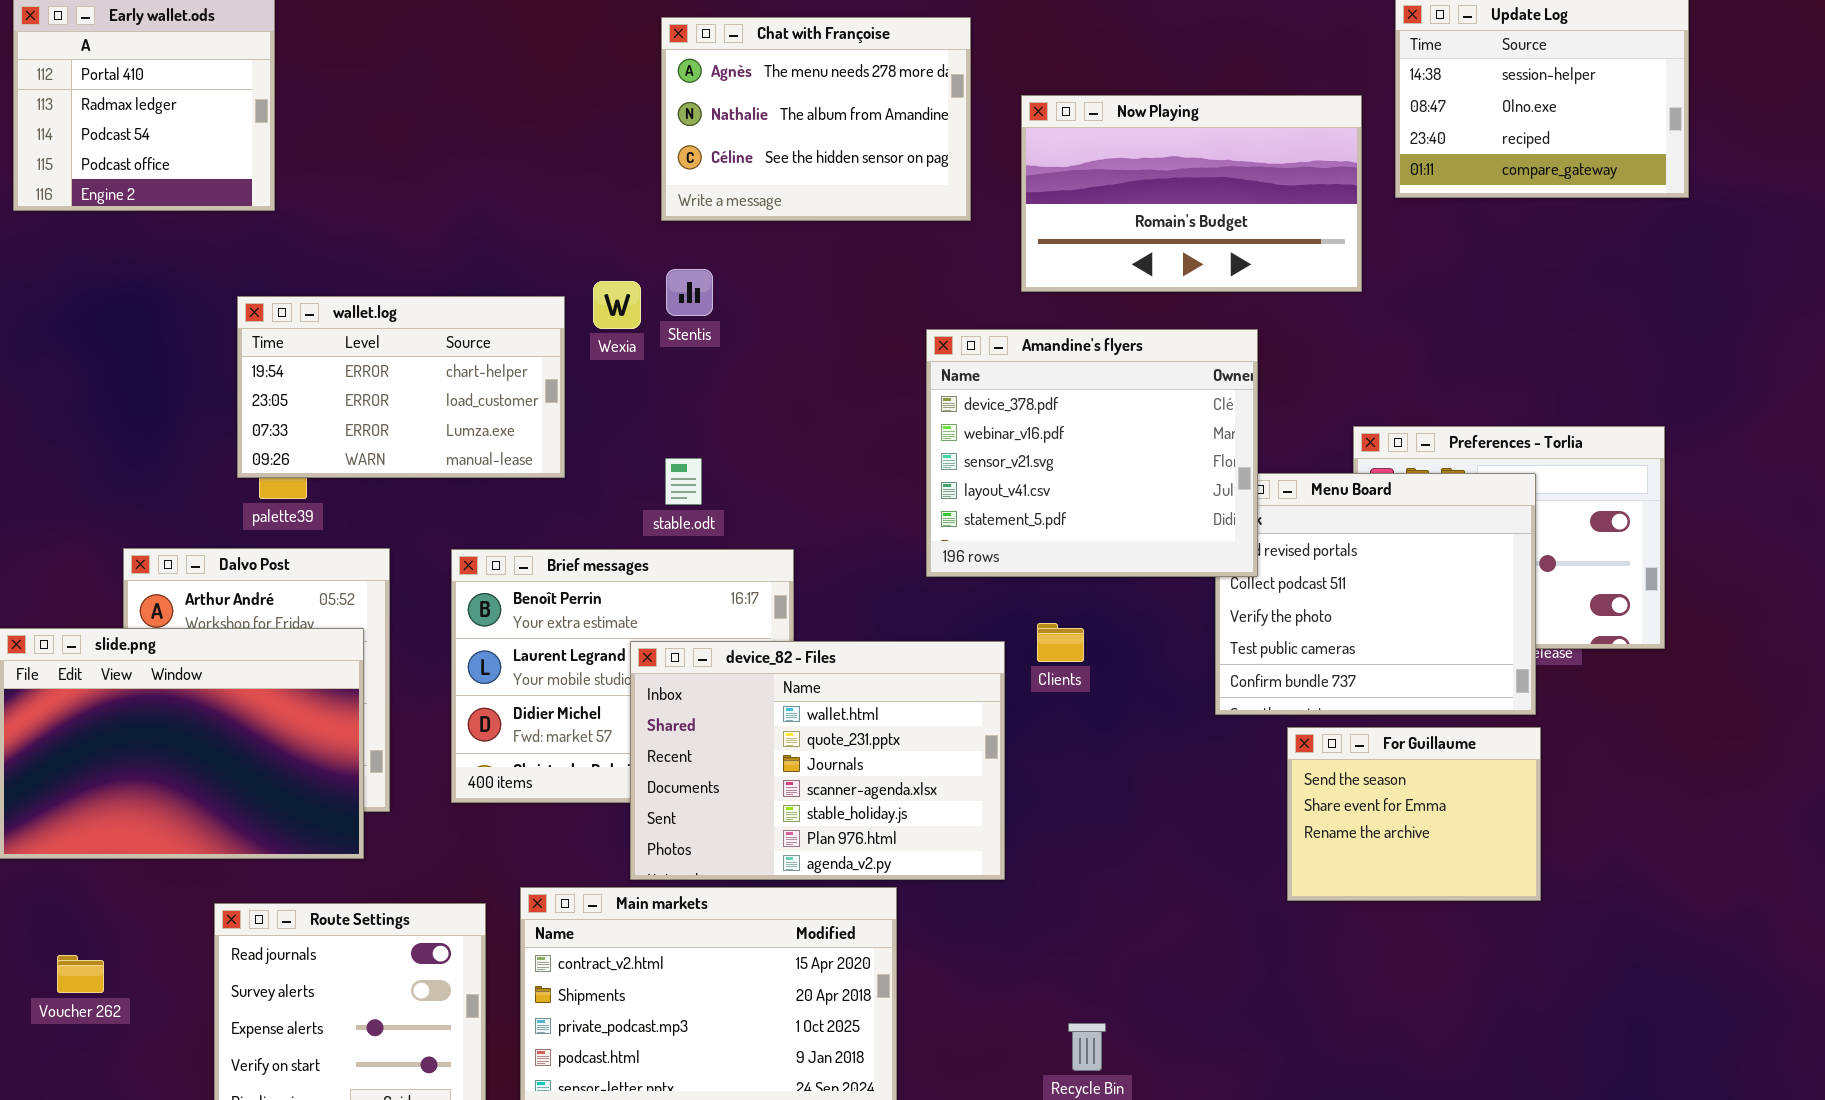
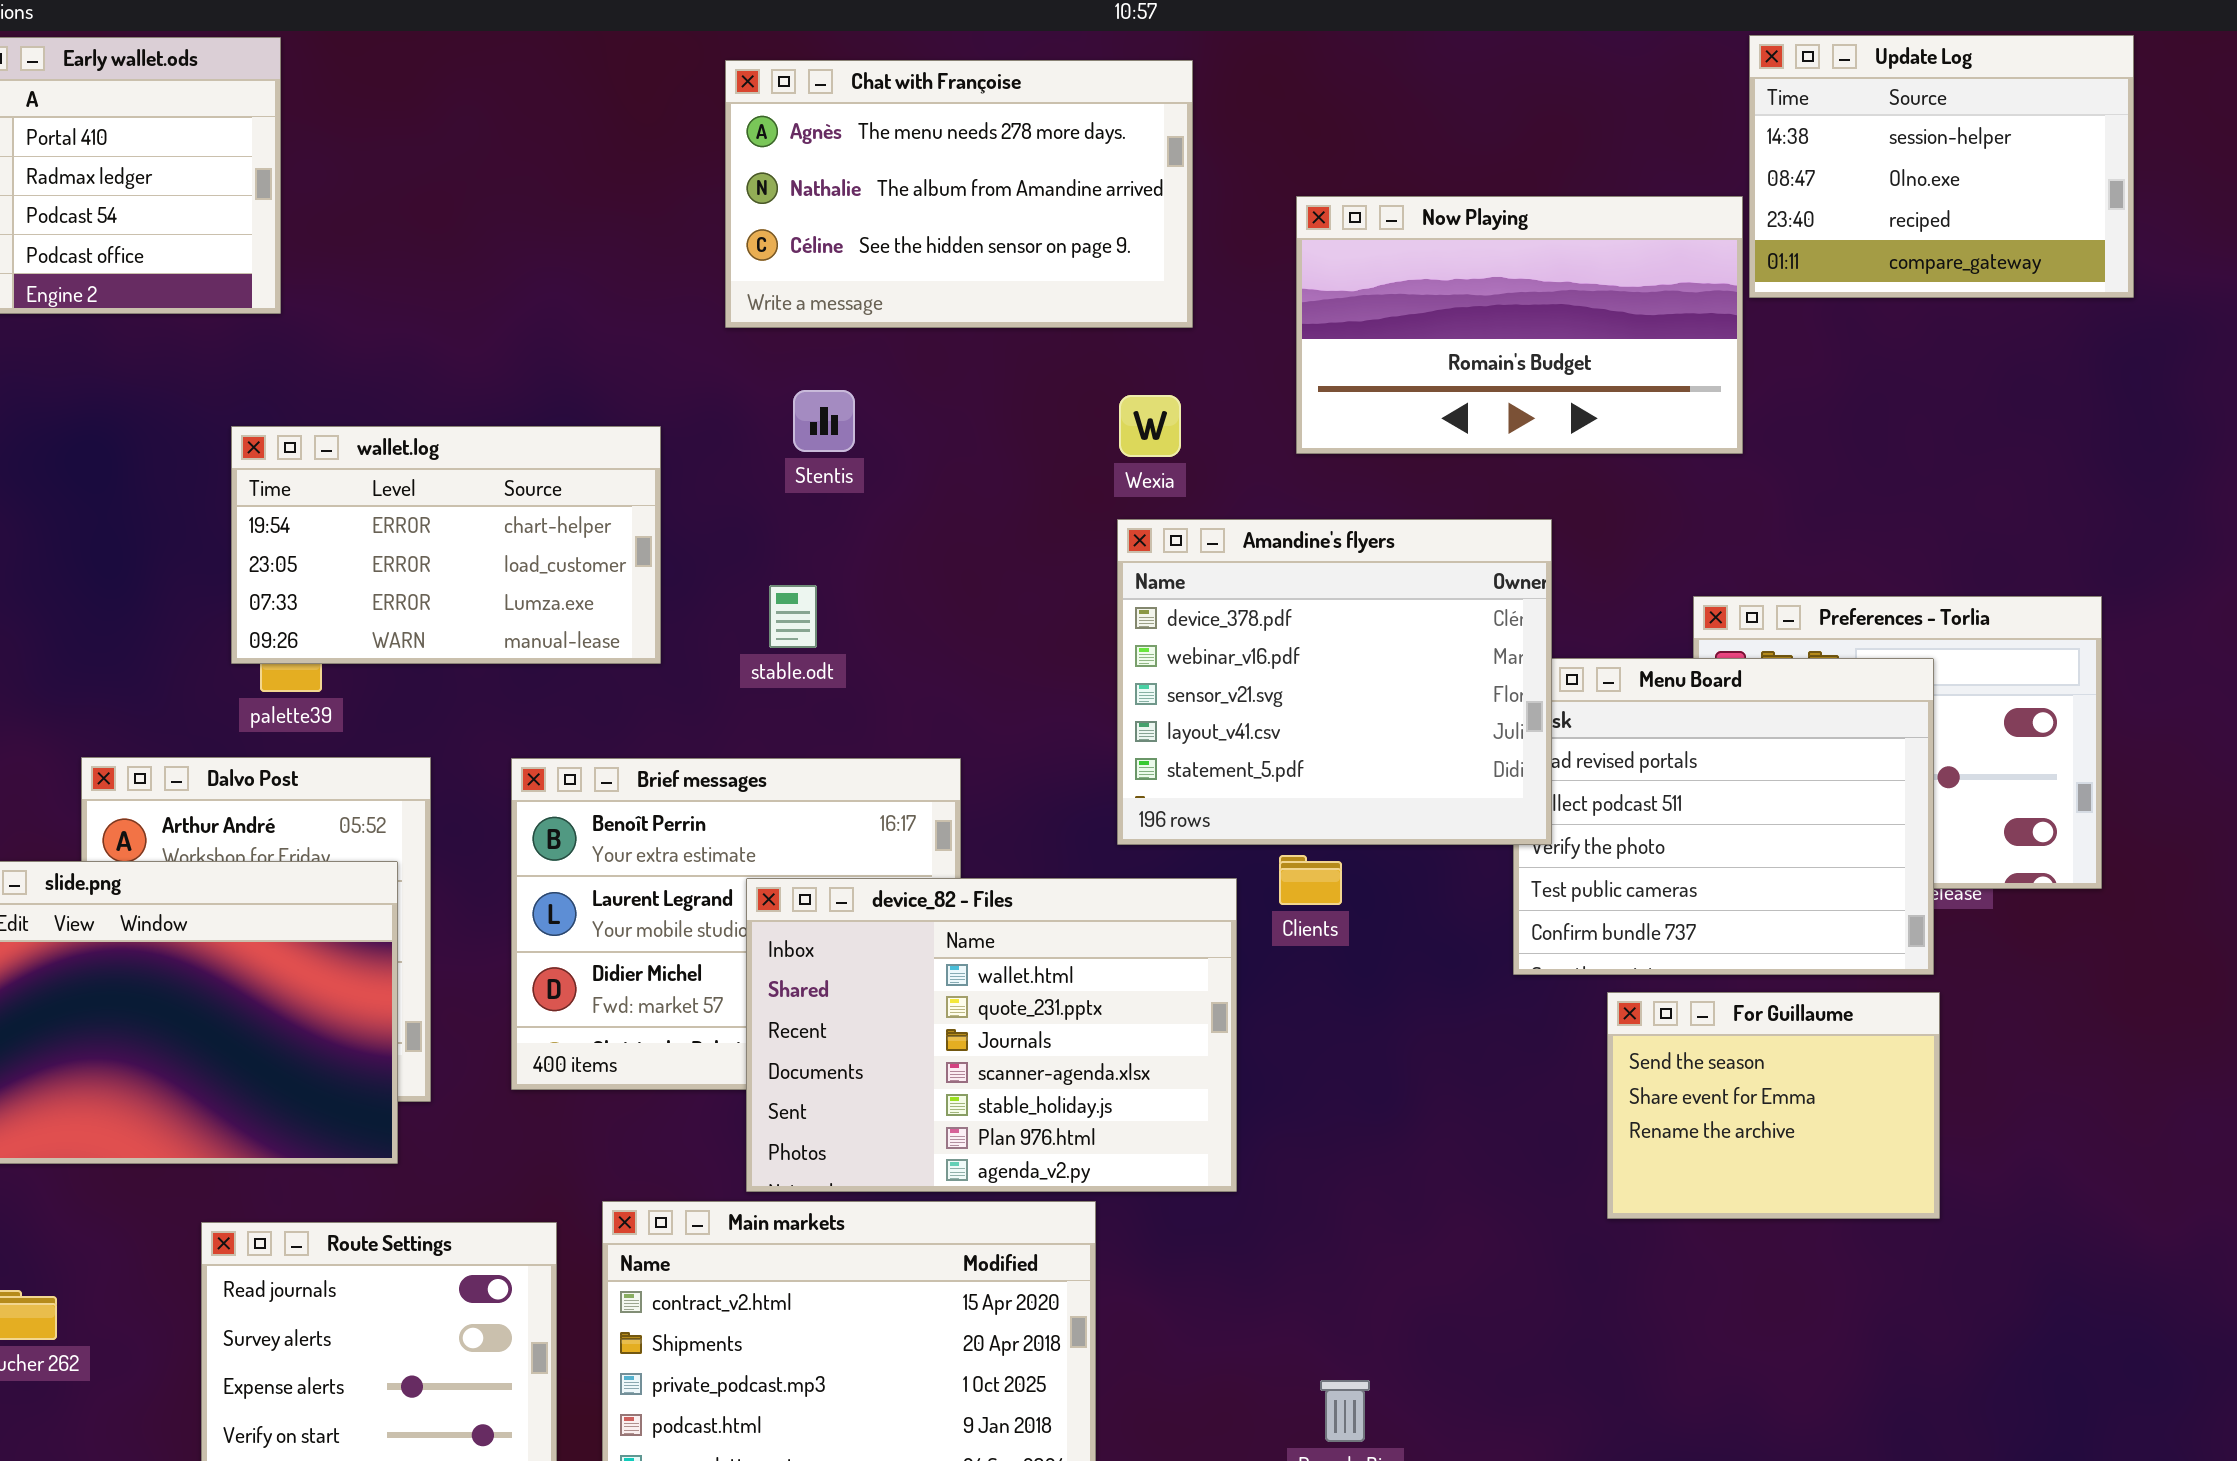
Chat with Françoise: [661,17,971,221] -> [725,60,1193,328], resized
Now Playing: [1021,95,1362,292] -> [1296,196,1743,454], moved
Wexia: [593,281,641,329] -> [1119,395,1181,457], moved
Amandine's flyers: [926,329,1258,577] -> [1117,519,1552,845], moved
stable.odt: [665,458,702,505] -> [769,585,817,648], moved

